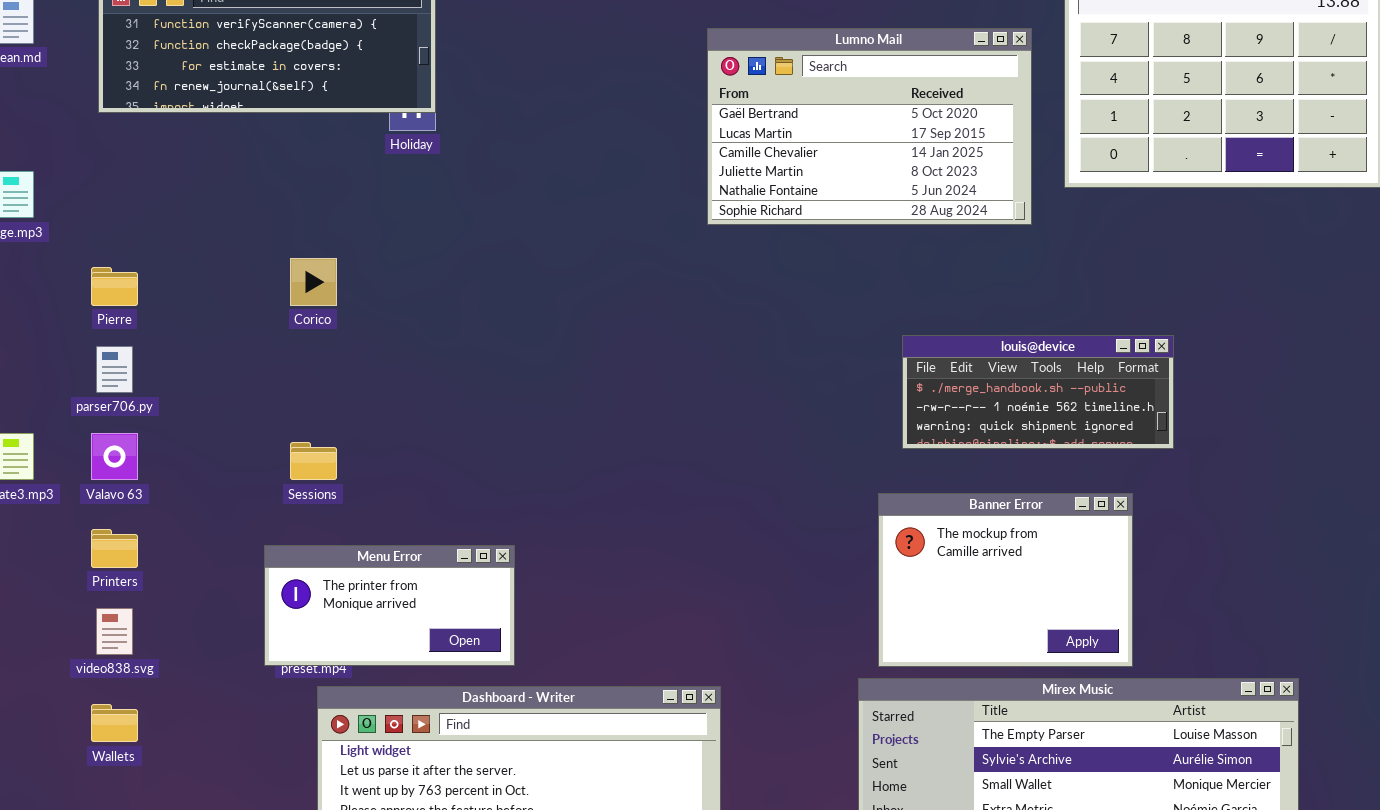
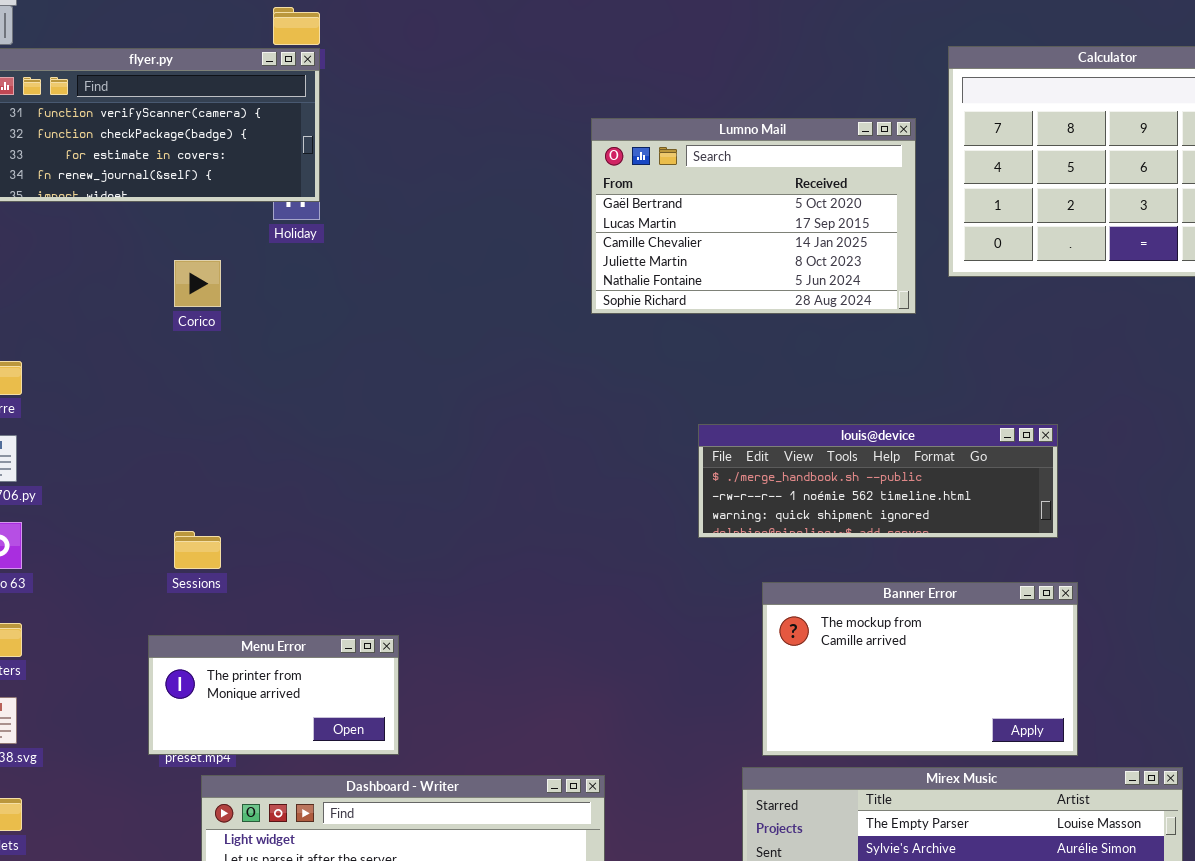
Corico: [290,258,337,306] -> [174,260,221,307], moved
louis@device: [902,335,1174,449] -> [698,424,1058,538], resized
Banner Error: [878,493,1133,667] -> [762,582,1078,756], resized

